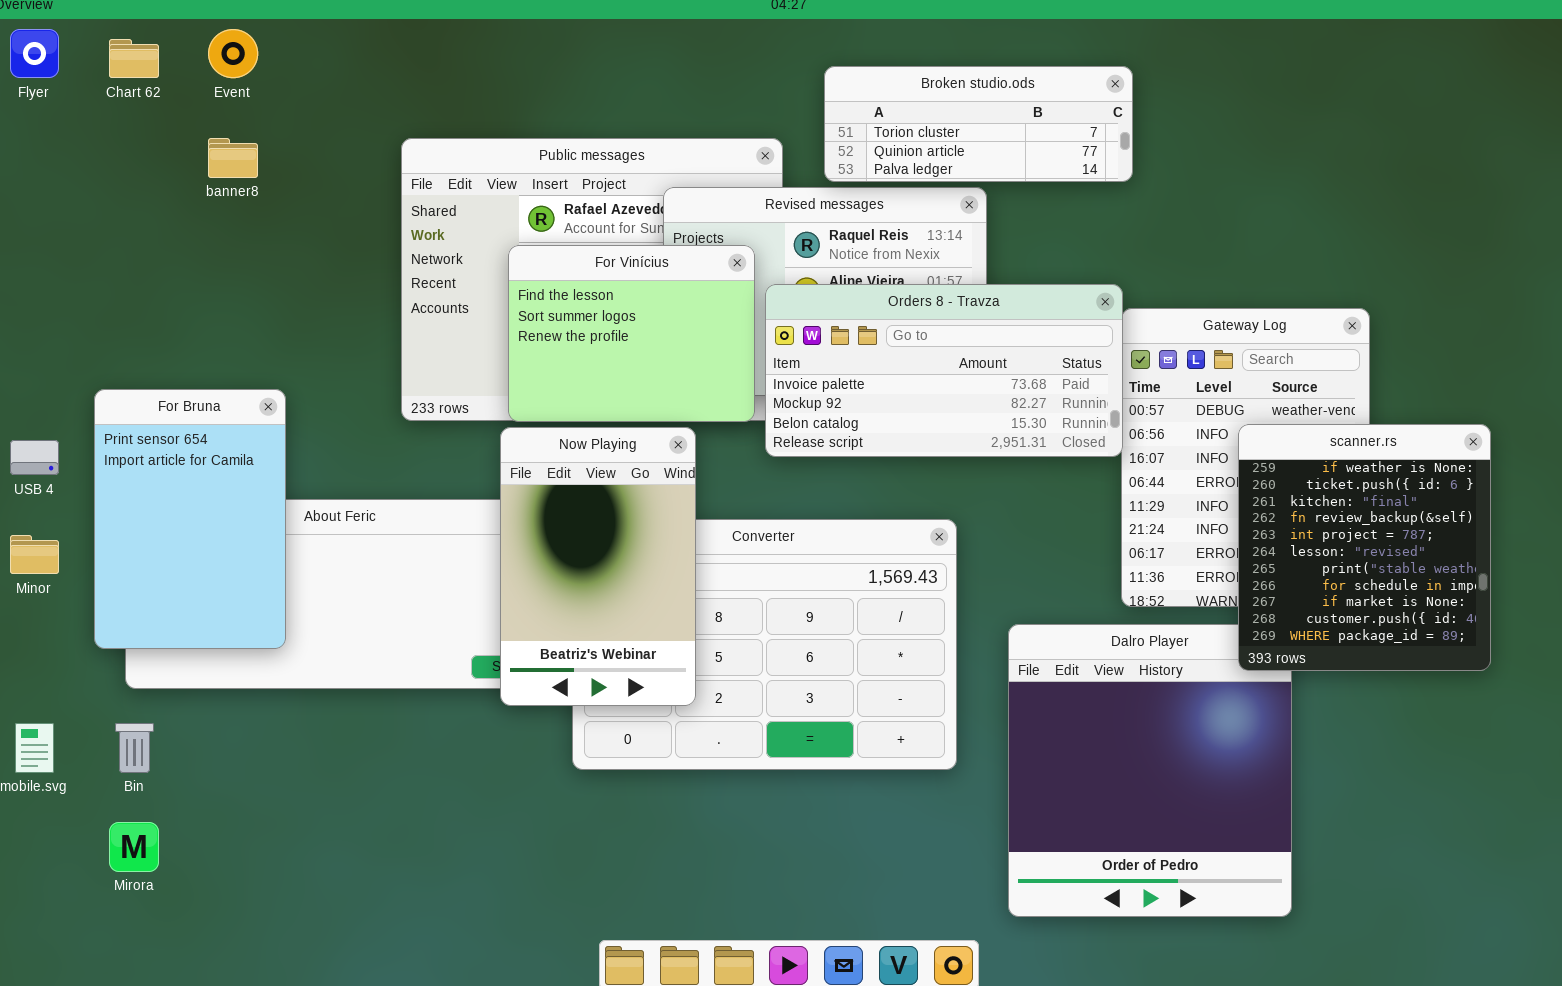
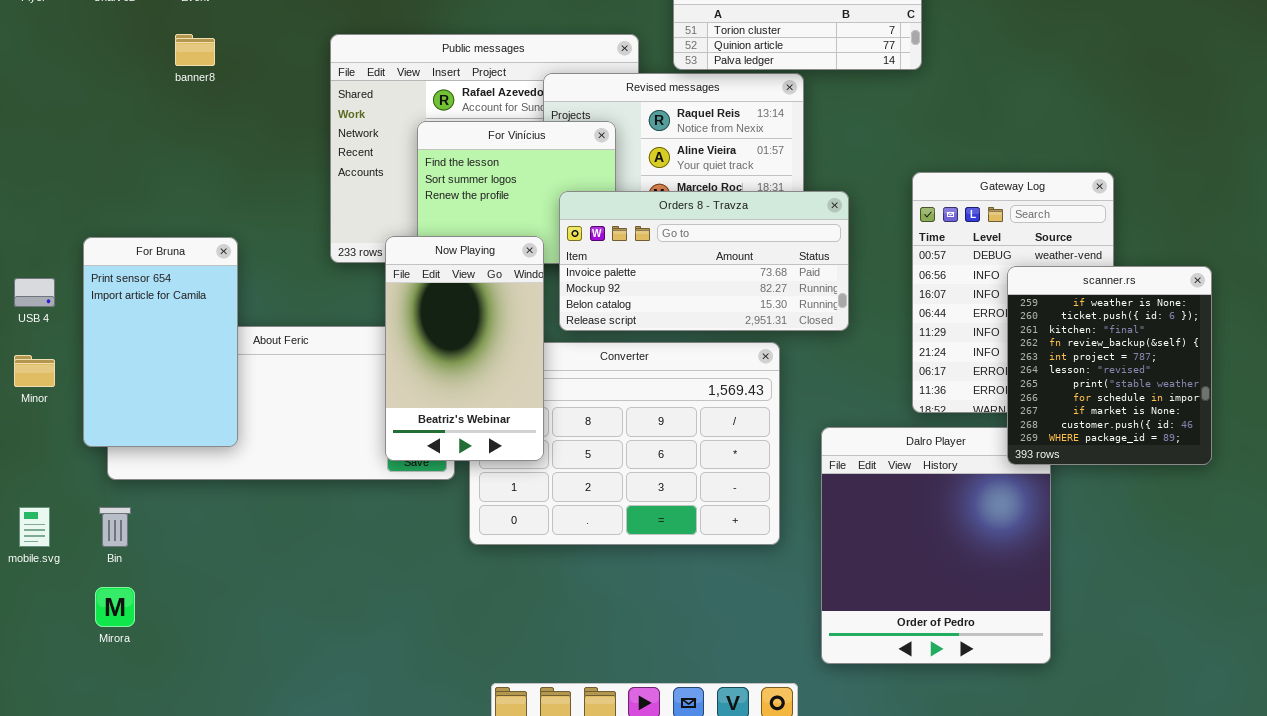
Orders 8 - Travza: [765,284,1123,457] -> [559,191,849,331], moved
Now Playing: [500,427,696,706] -> [385,236,544,461], moved

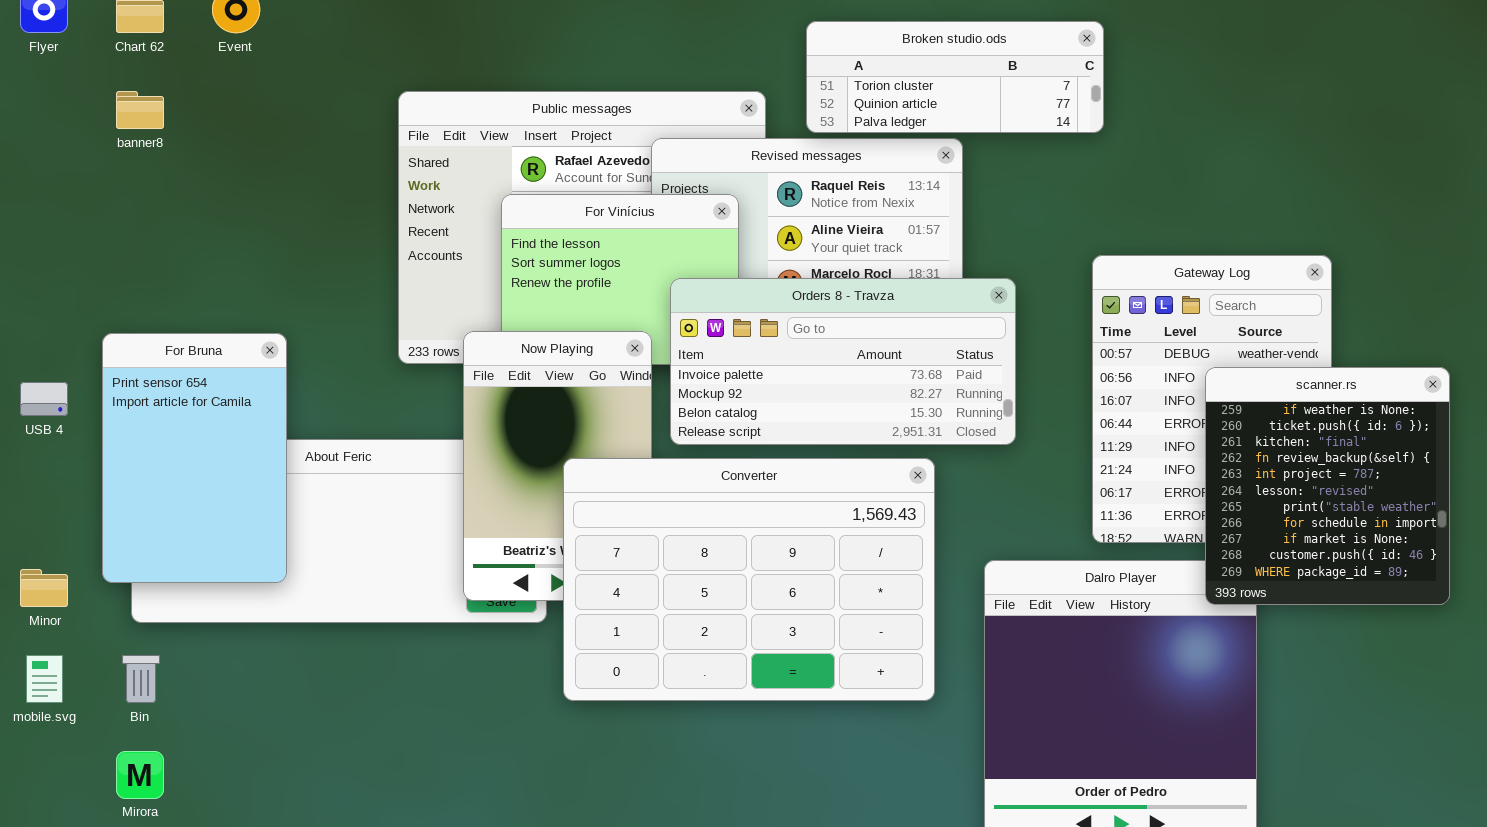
banner8: [175,34,215,66] -> [116,91,164,129], moved
Converter: [469,342,780,545] -> [563,458,935,701], raised
Minor: [14,355,55,387] -> [20,569,68,607], moved

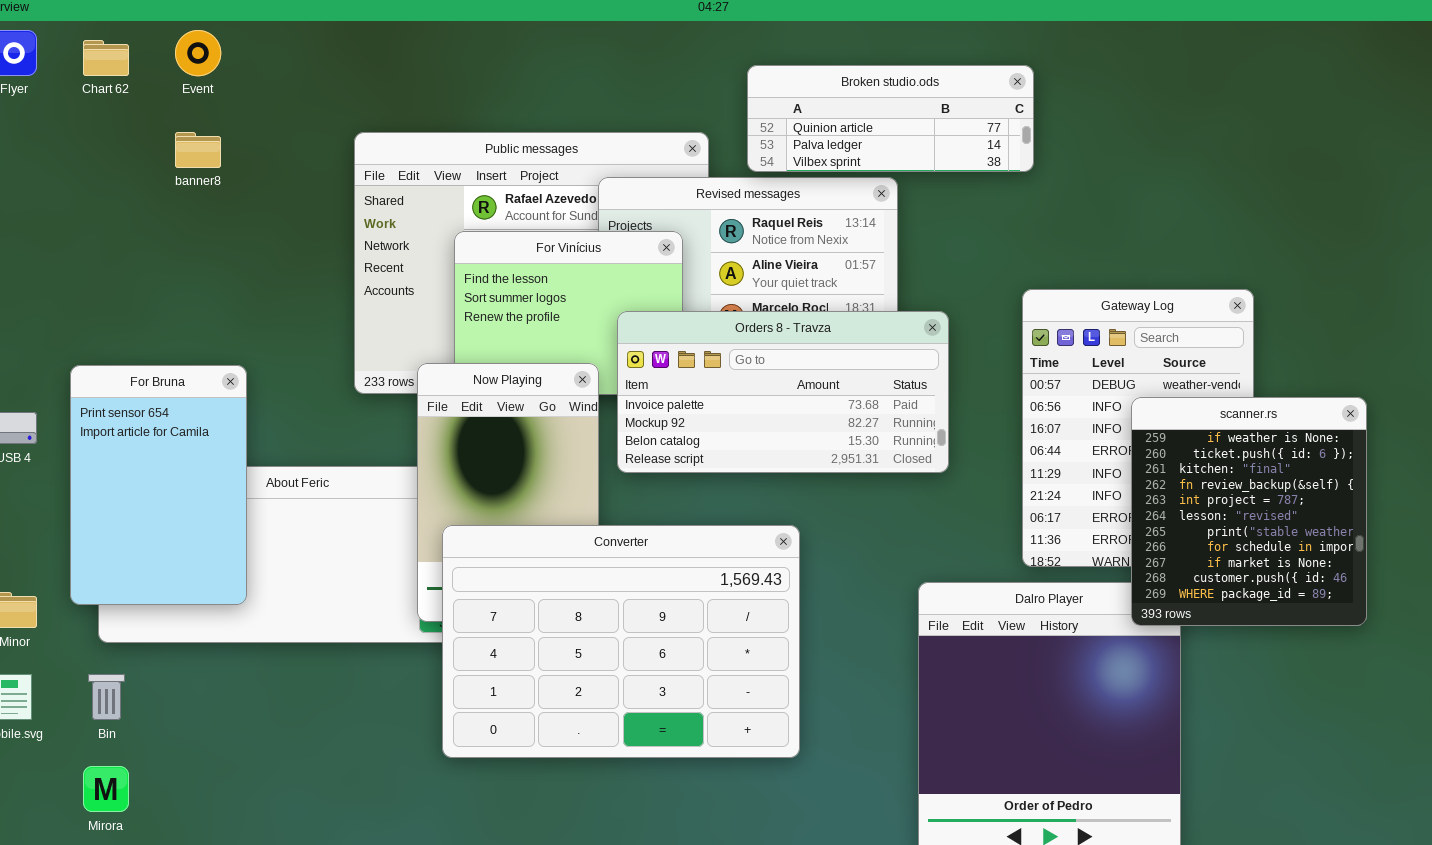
Broken studio.ods: [806,21,1104,133] -> [747,65,1034,172], scrolled down 1 row
banner8: [116,91,164,129] -> [175,132,221,168], moved
Converter: [563,458,935,701] -> [442,525,800,758], moved

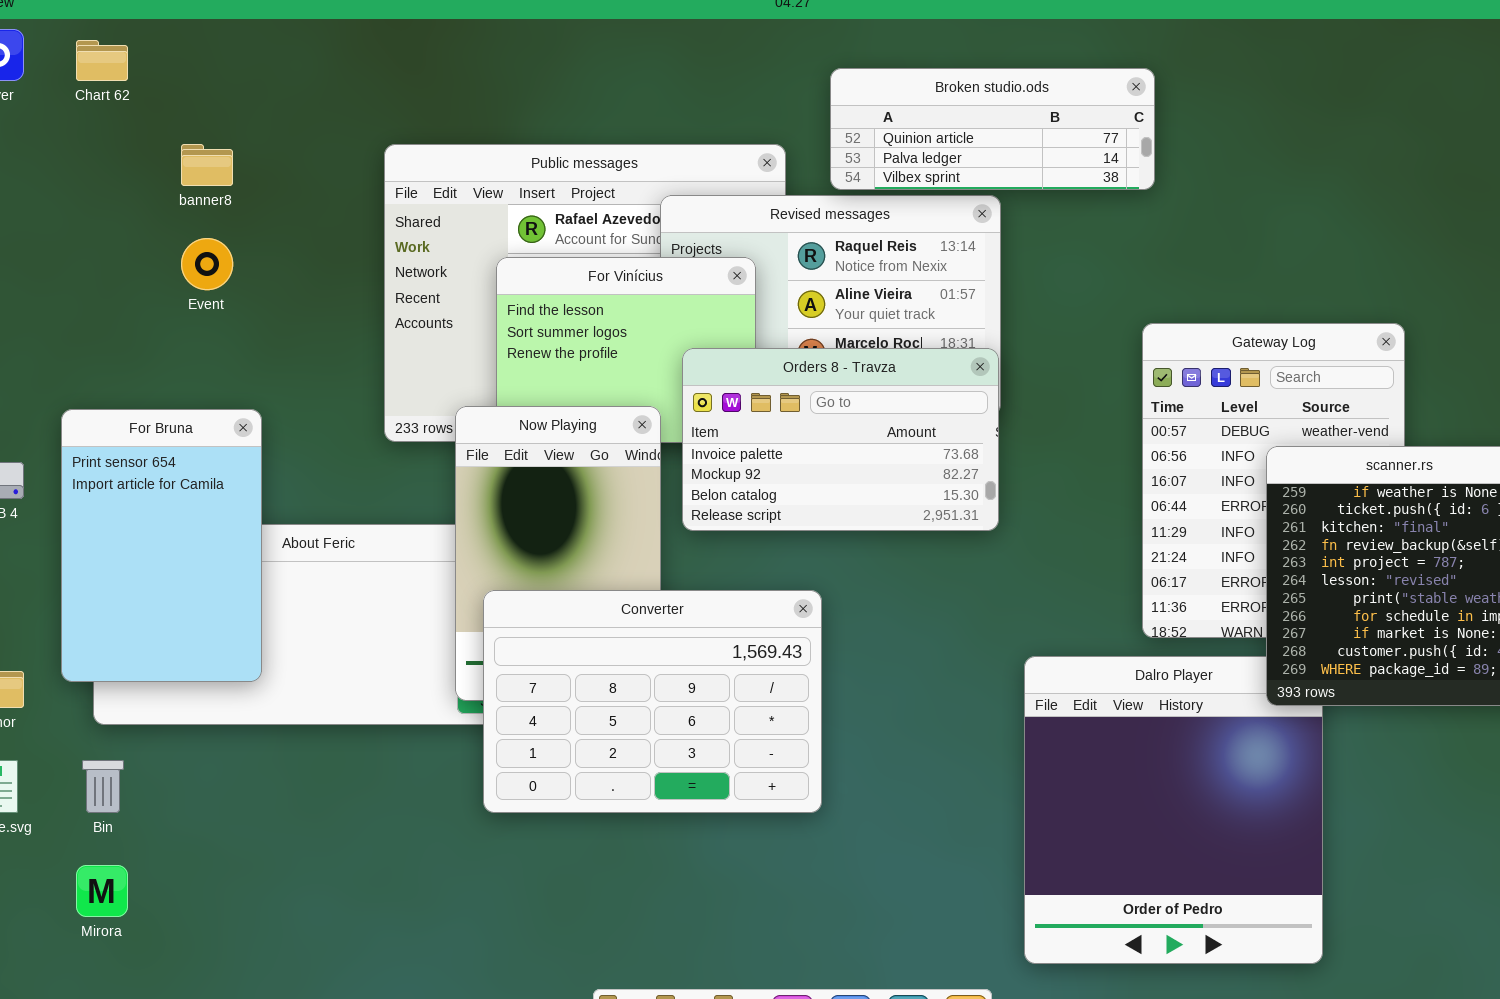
Event: [175,30,221,76] -> [181,238,233,290], moved
Orders 8 - Travza: [617,311,949,473] -> [682,348,999,531], resized
Converter: [442,525,800,758] -> [483,590,822,813], resized

